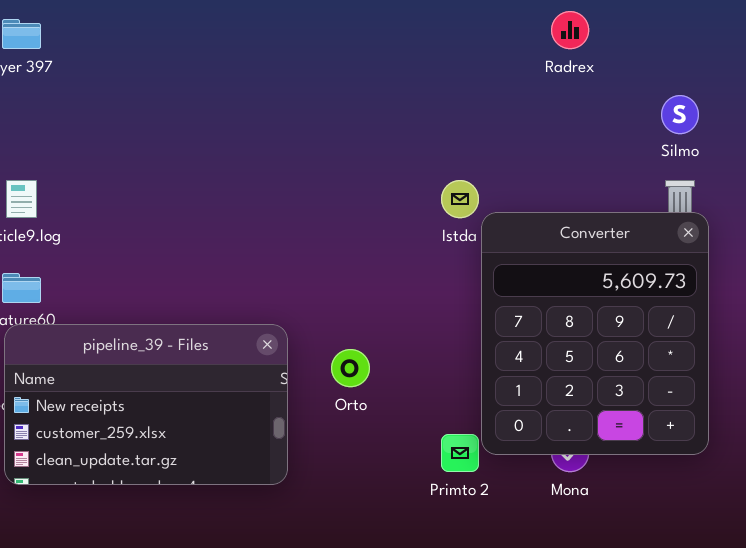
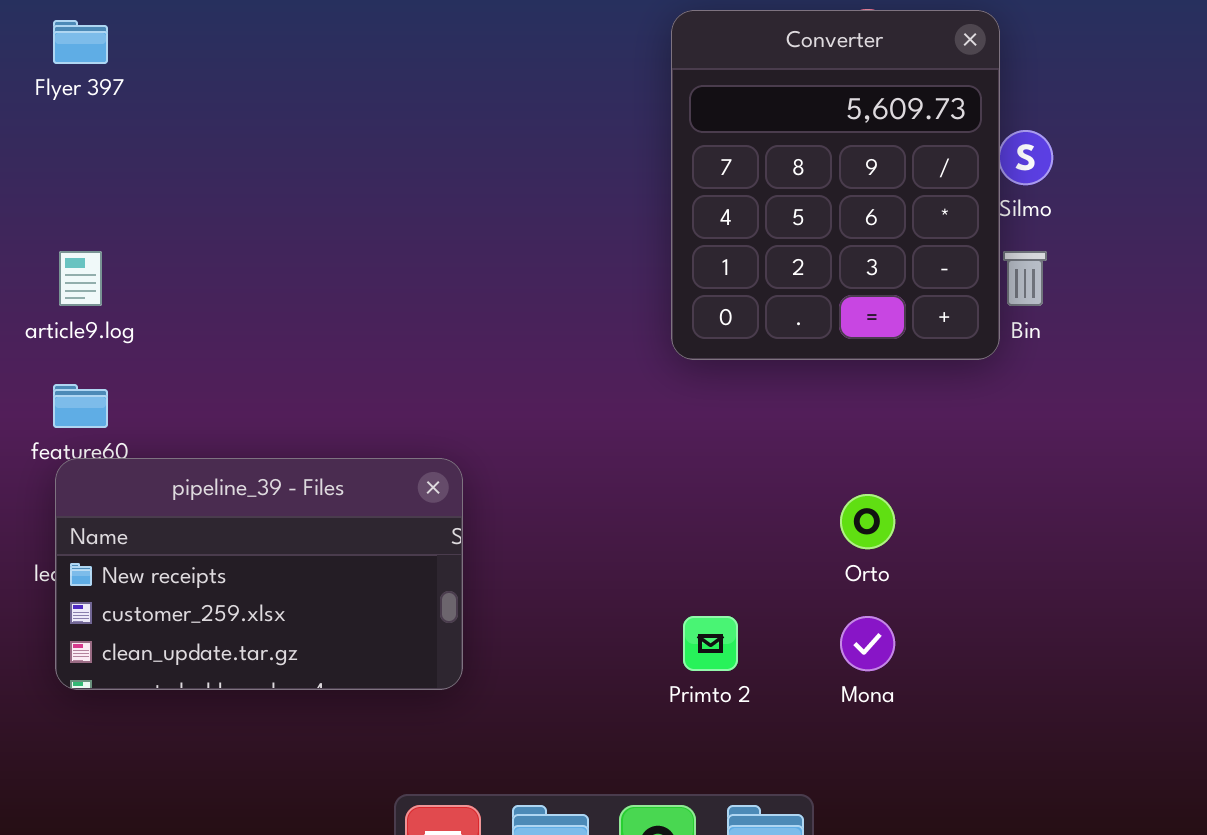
Converter: [481,212,709,455] -> [671,10,1000,360], moved
Orto: [331,349,370,387] -> [840,494,895,549], moved

